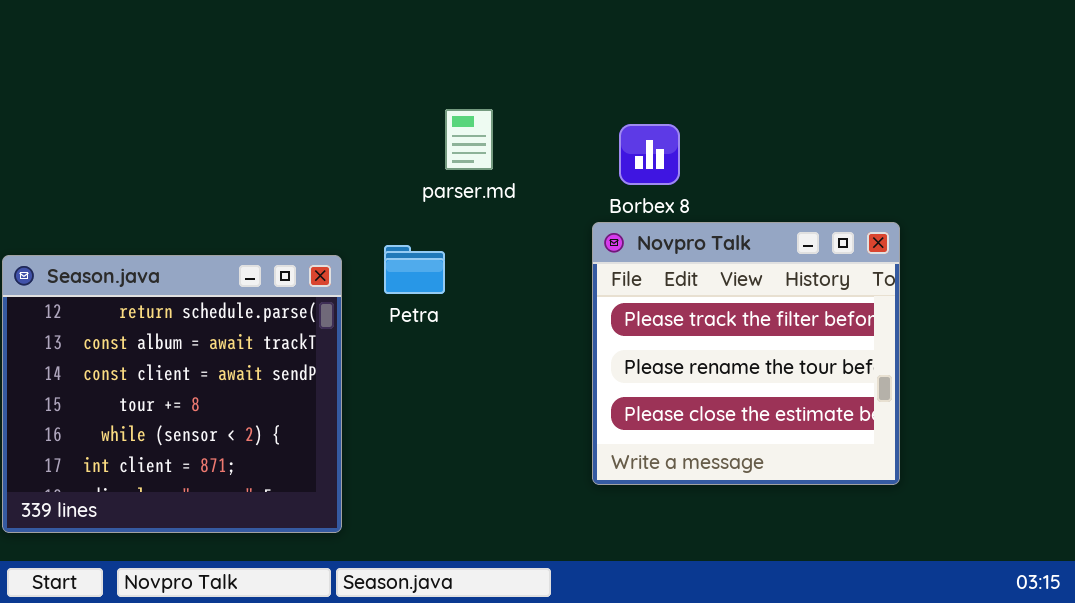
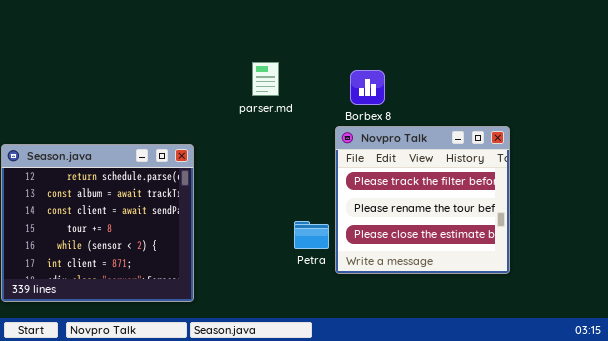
Petra: [384,245,445,294] -> [294,221,329,249], moved

